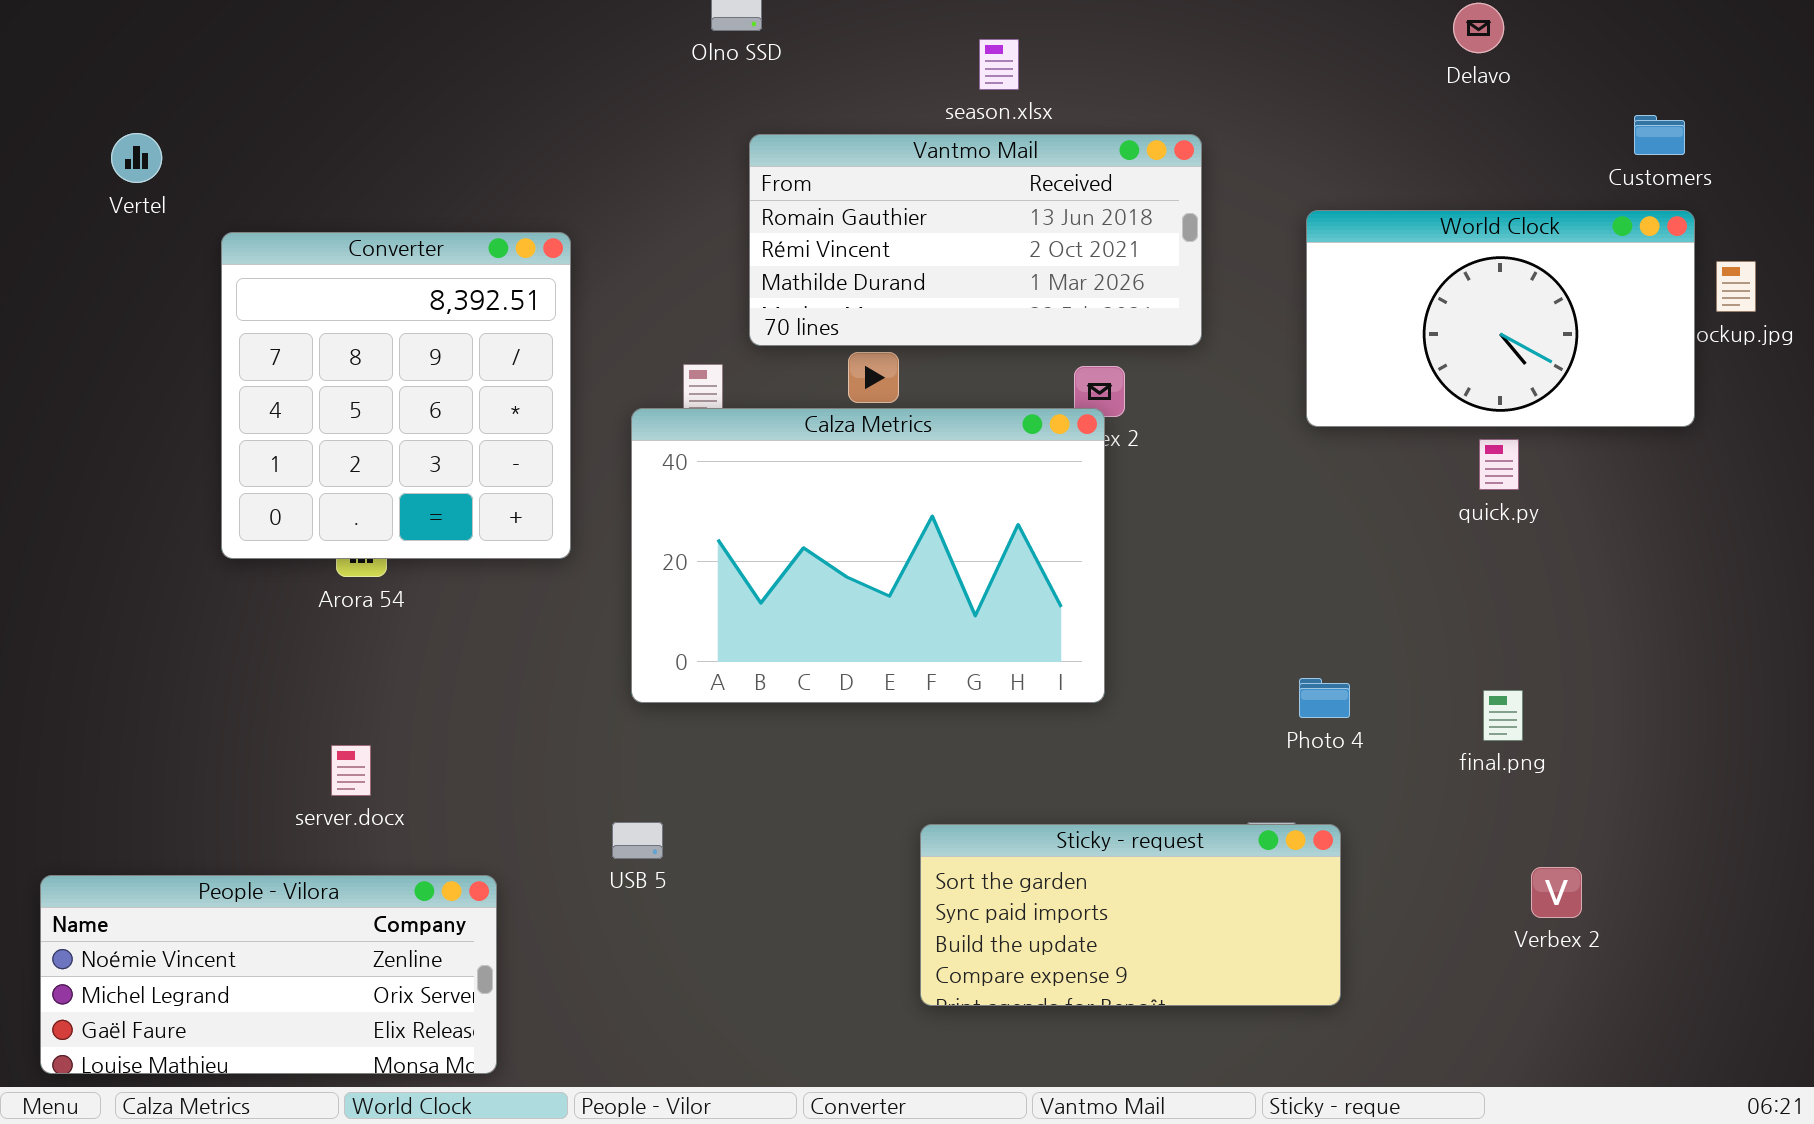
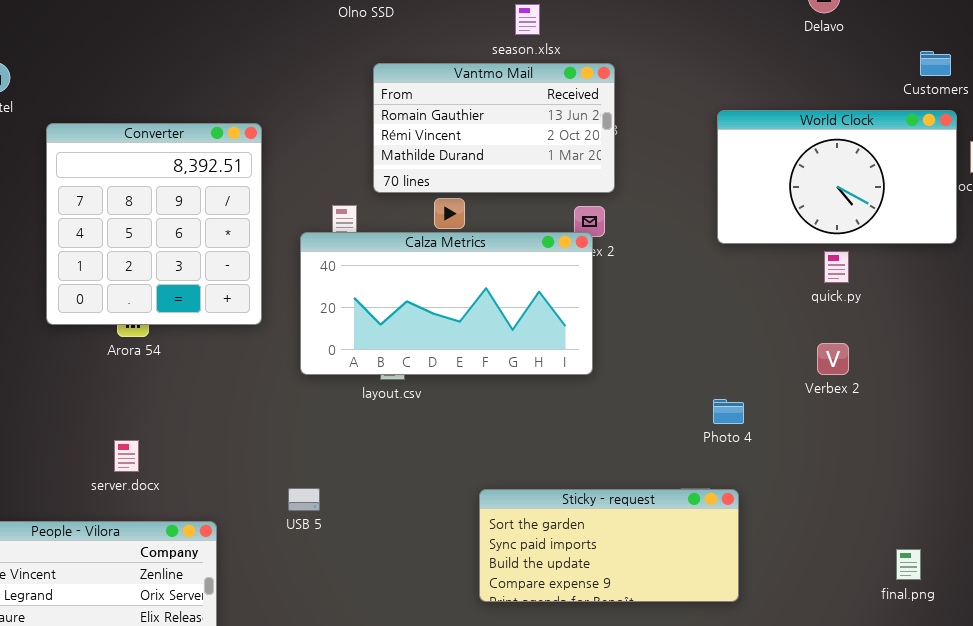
Vantmo Mail: [749,134,1202,346] -> [373,63,615,193], resized
Calza Metrics: [631,408,1105,703] -> [300,232,593,375], resized
final.png: [1483,690,1523,741] -> [896,549,921,580], moved
Verbex 2: [1531,867,1582,918] -> [817,343,849,375], moved

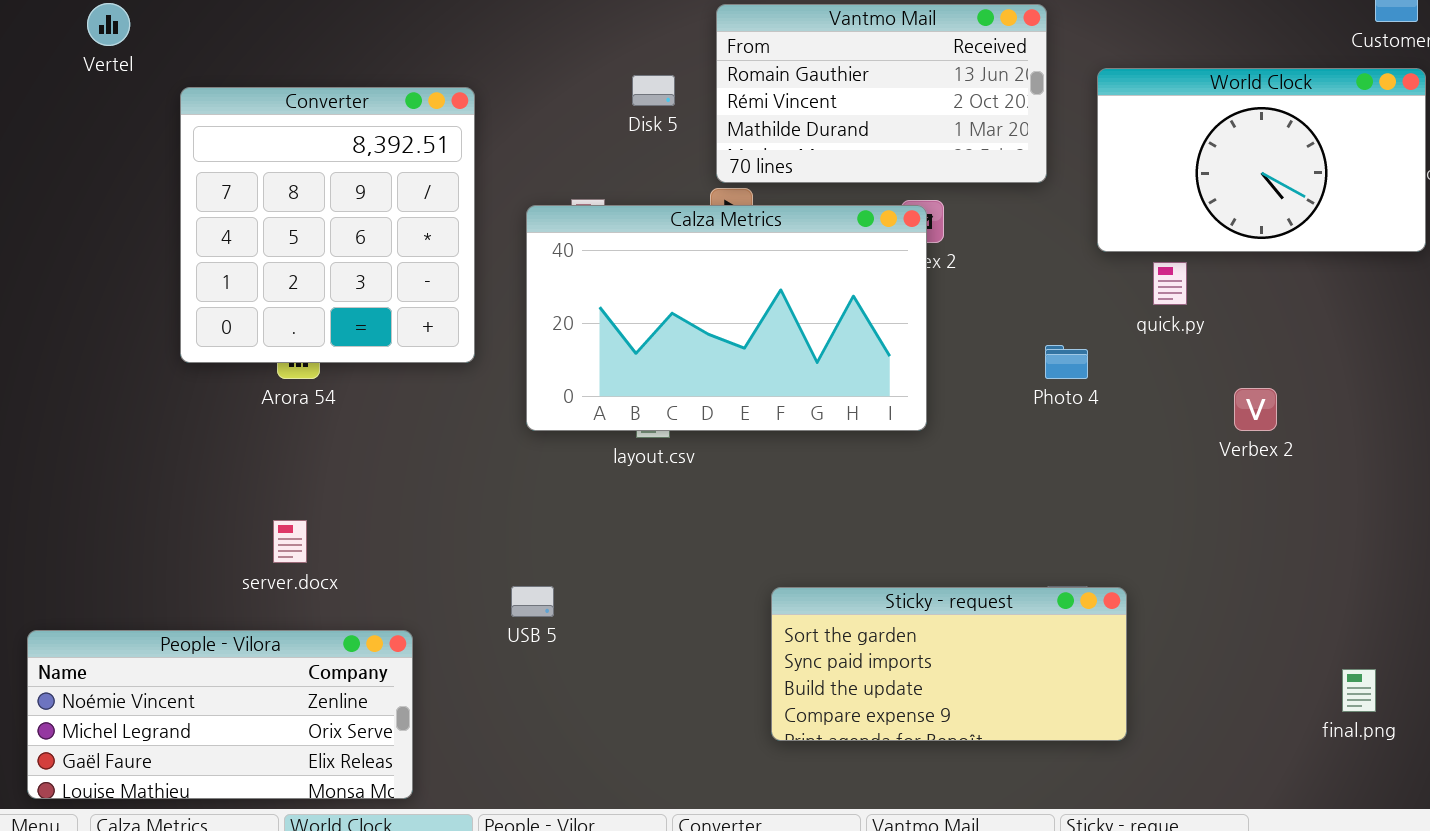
Vantmo Mail: [373,63,615,193] -> [716,4,1047,183], moved
Calza Metrics: [300,232,593,375] -> [526,205,927,431], resized
quick.py: [824,251,849,283] -> [1153,262,1187,305], moved
Photo 4: [713,399,744,424] -> [1045,345,1088,379], moved

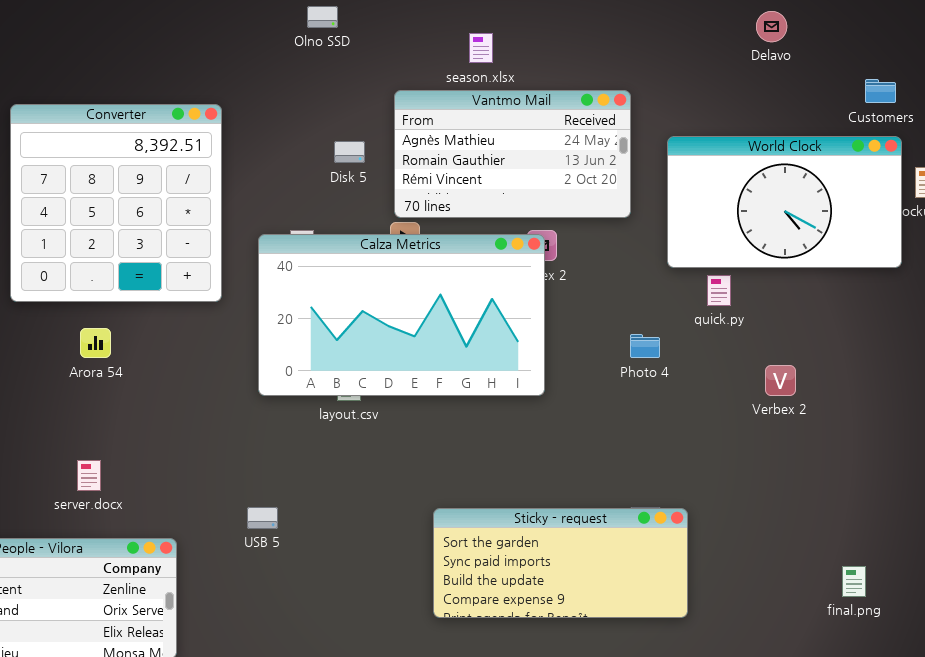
Vantmo Mail: [716,4,1047,183] -> [394,90,631,218], scrolled up 1 row
Converter: [180,87,475,363] -> [10,104,222,302], moved

